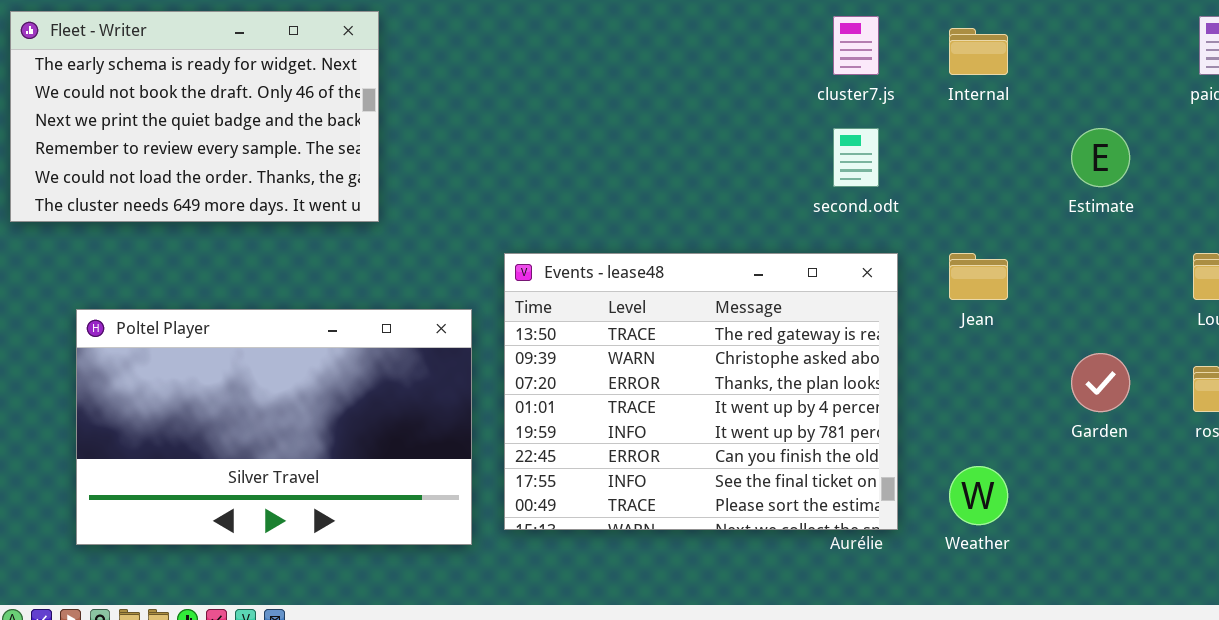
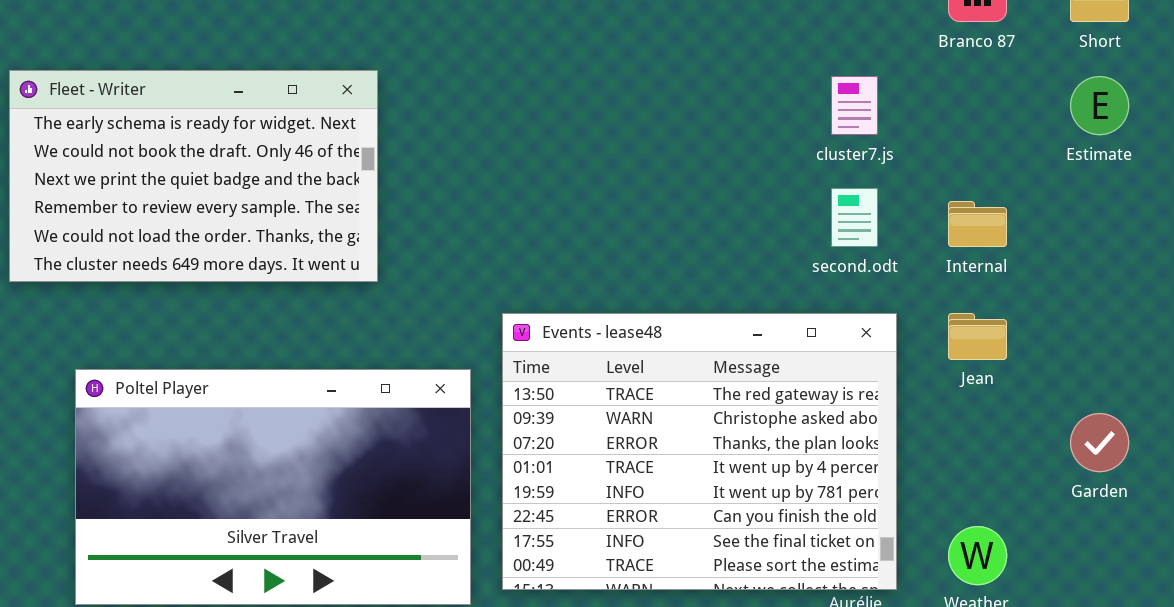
Internal: [949,28,1008,75] -> [948,201,1007,247], moved
Estimate: [1071,128,1130,187] -> [1070,76,1129,135], moved

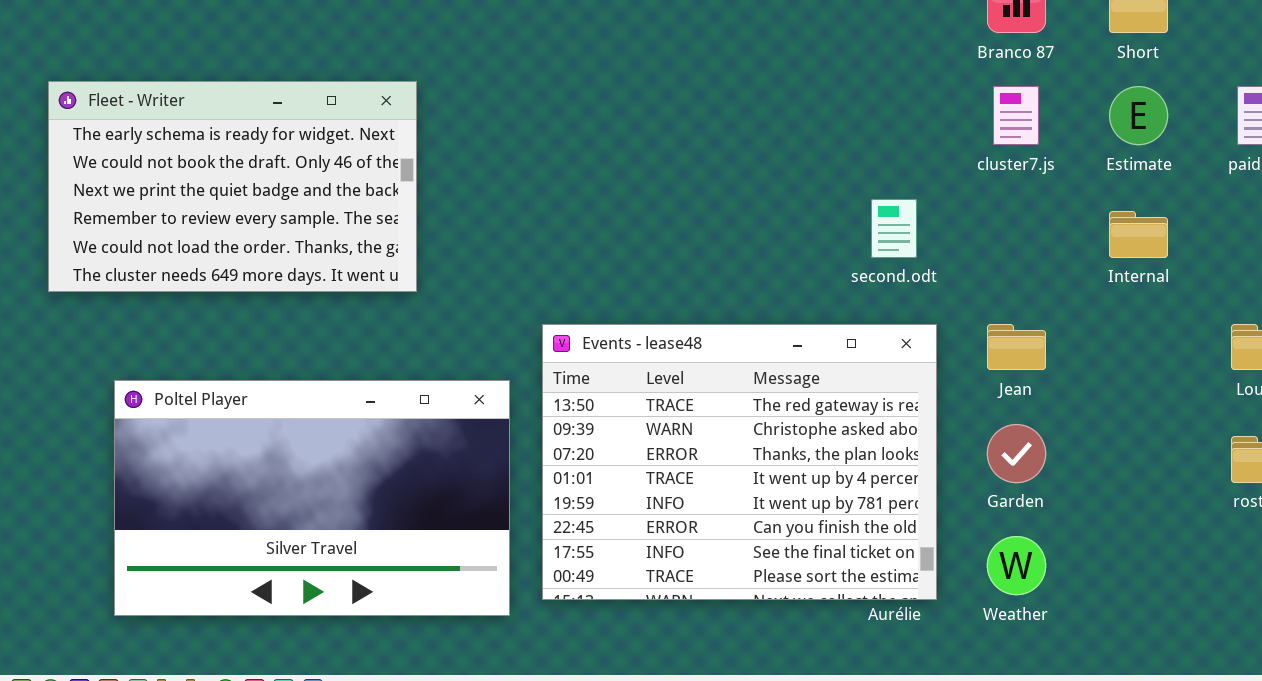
cluster7.js: [831,76,878,135] -> [993,86,1039,145], moved
Internal: [948,201,1007,247] -> [1109,211,1168,258], moved
Garden: [1070,413,1129,472] -> [987,424,1046,483], moved

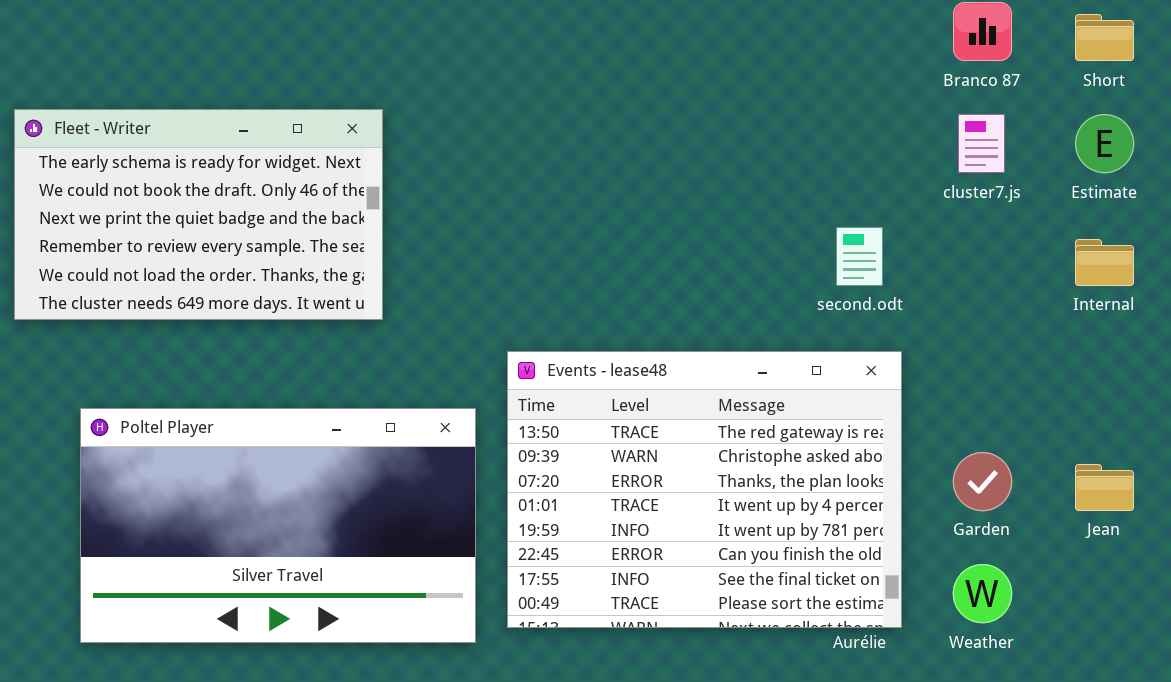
Jean: [987,324,1046,370] -> [1075,464,1134,511], moved

